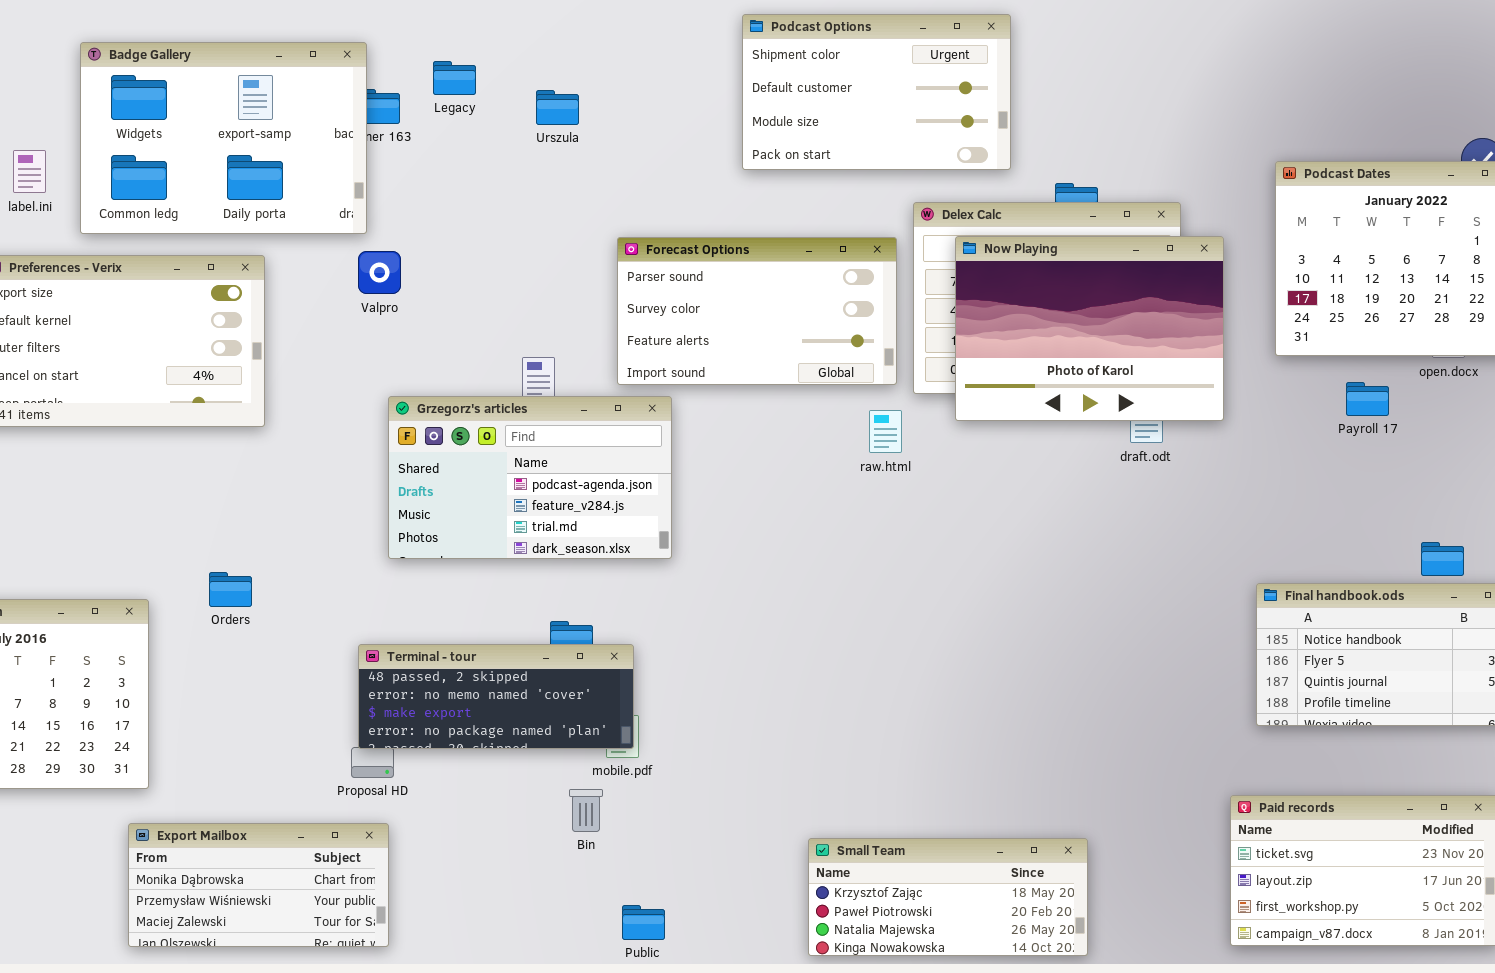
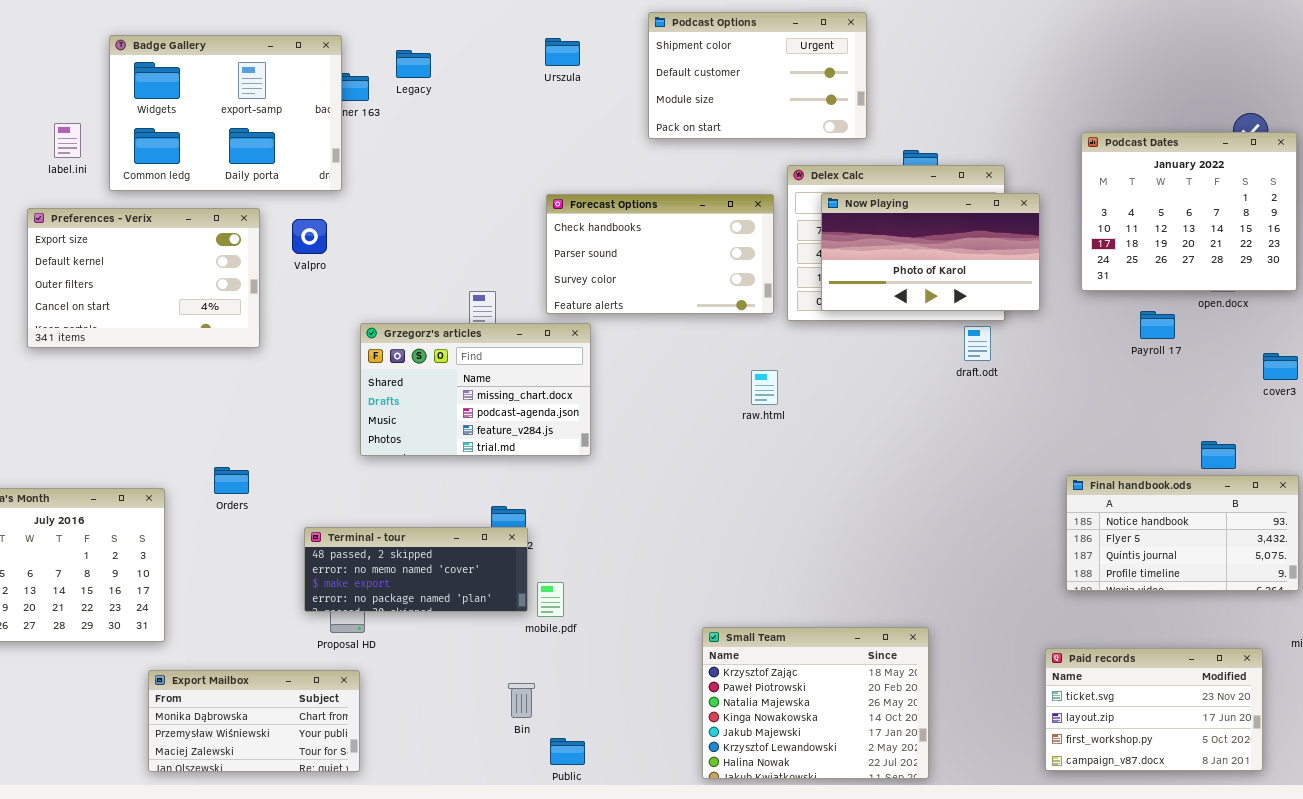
Urszula: [536,90,579,125] -> [545,38,580,66], moved
Now Playing: [955,236,1224,421] -> [821,193,1040,311], resized
Forecast Options: [617,237,897,385] -> [546,194,774,314], scrolled up 1 row
Valpro: [358,251,401,294] -> [292,219,327,254], moved
Grzegorz's articles: [388,396,672,559] -> [360,323,591,456], scrolled up 1 row
raw.html: [869,410,902,453] -> [751,370,778,405], moved
Terminal - tour: [358,644,634,749] -> [304,527,528,612], moved
Bin: [569,789,603,832] -> [508,683,535,718], moved
Small Team: [808,838,1088,956] -> [702,627,929,779], resized

